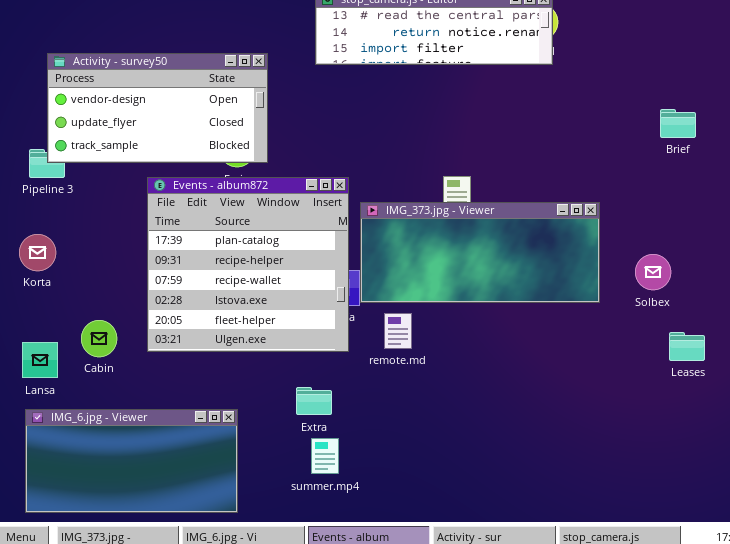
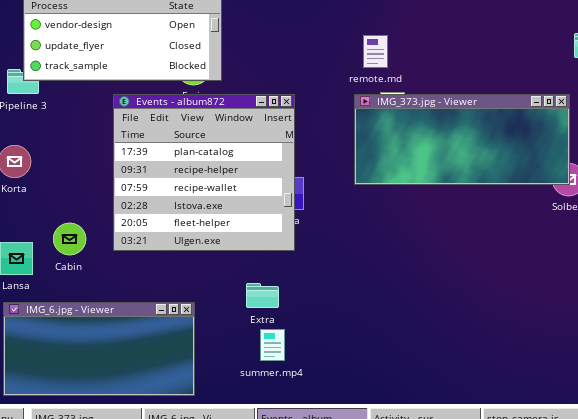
IMG_373.jpg - Viewer: [360,202,600,303] -> [354,94,570,185], moved
remote.md: [384,313,412,349] -> [363,35,388,68], moved

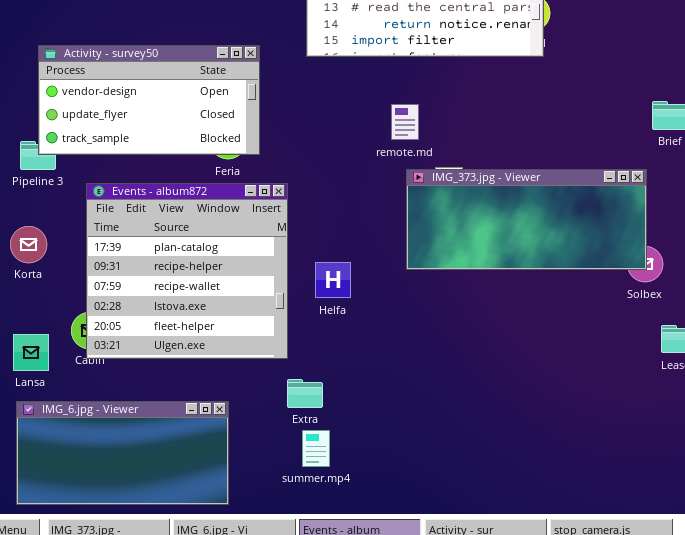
remote.md: [363,35,388,68] -> [391,104,419,140], moved
Events - album872: [113,94,295,251] -> [86,183,288,359], moved

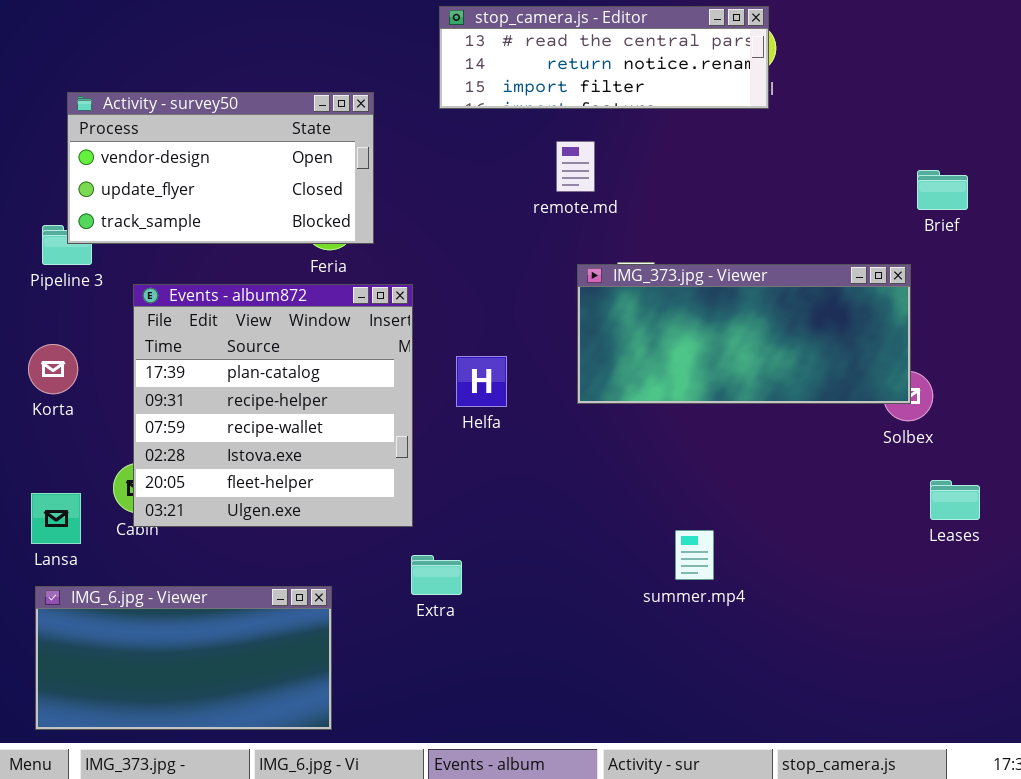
remote.md: [391,104,419,140] -> [556,141,595,192], moved
Helfa: [315,262,351,298] -> [456,356,507,407], moved
summer.mp4: [302,430,330,467] -> [675,530,714,580], moved

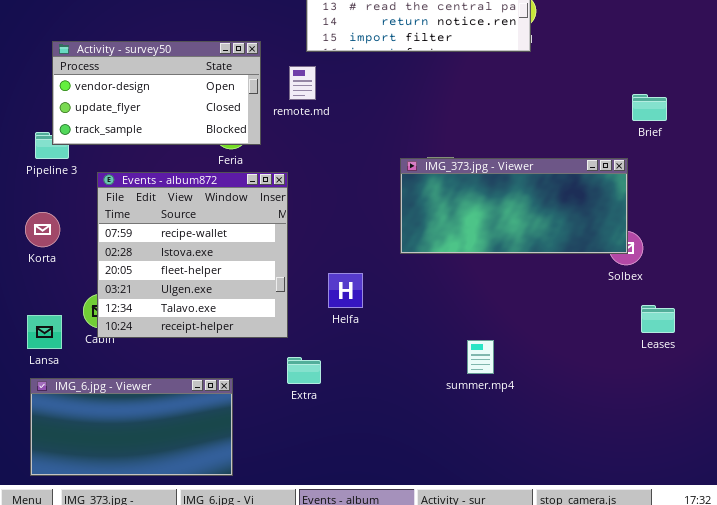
remote.md: [556,141,595,192] -> [289,66,316,100], moved
Events - album872: [133,284,413,527] -> [97,172,288,338], scrolled down 2 rows
Helfa: [456,356,507,407] -> [328,273,363,308], moved

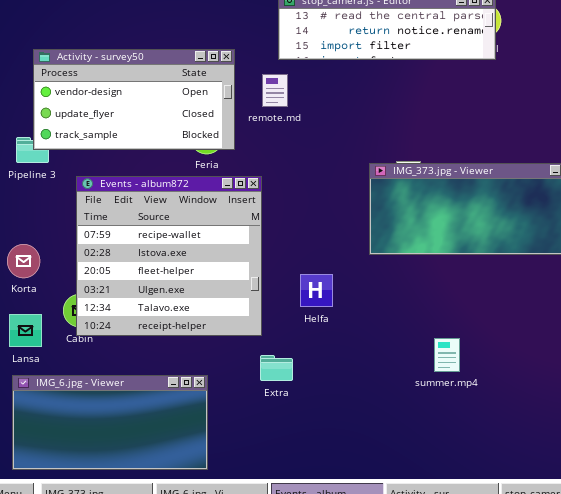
Korta: [25,212,60,247] -> [7,244,40,278], moved

